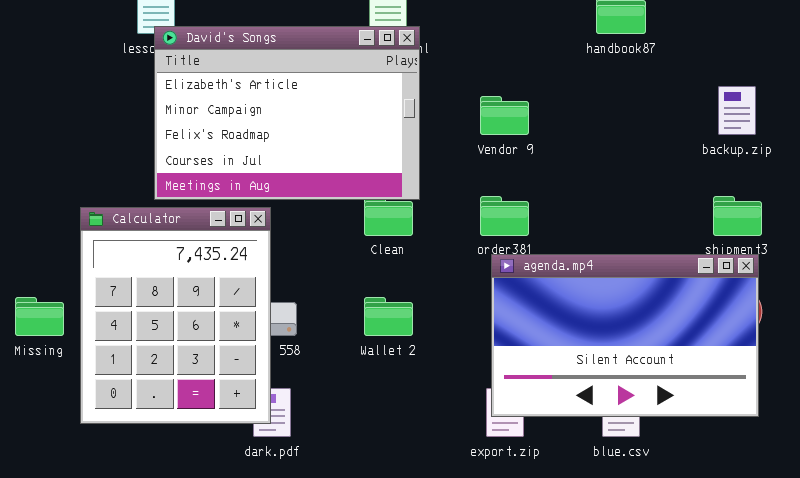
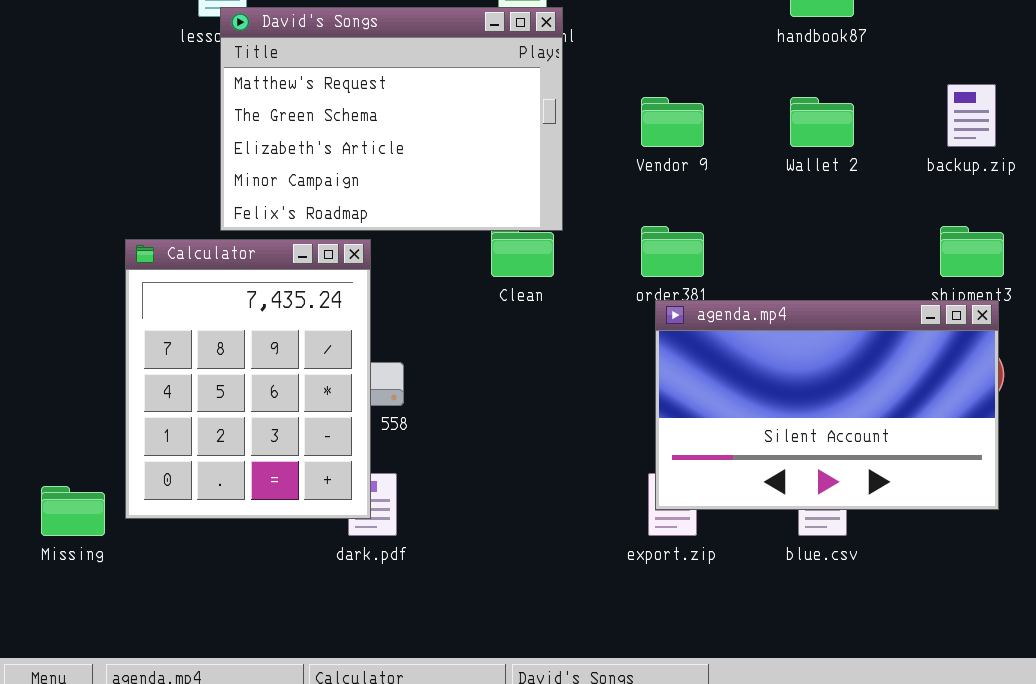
David's Songs: [154,26,420,200] -> [220,7,563,231], scrolled up 2 rows
Missing: [15,297,64,336] -> [41,486,105,536], moved
Wallet 2: [364,297,413,336] -> [790,97,854,147], moved

